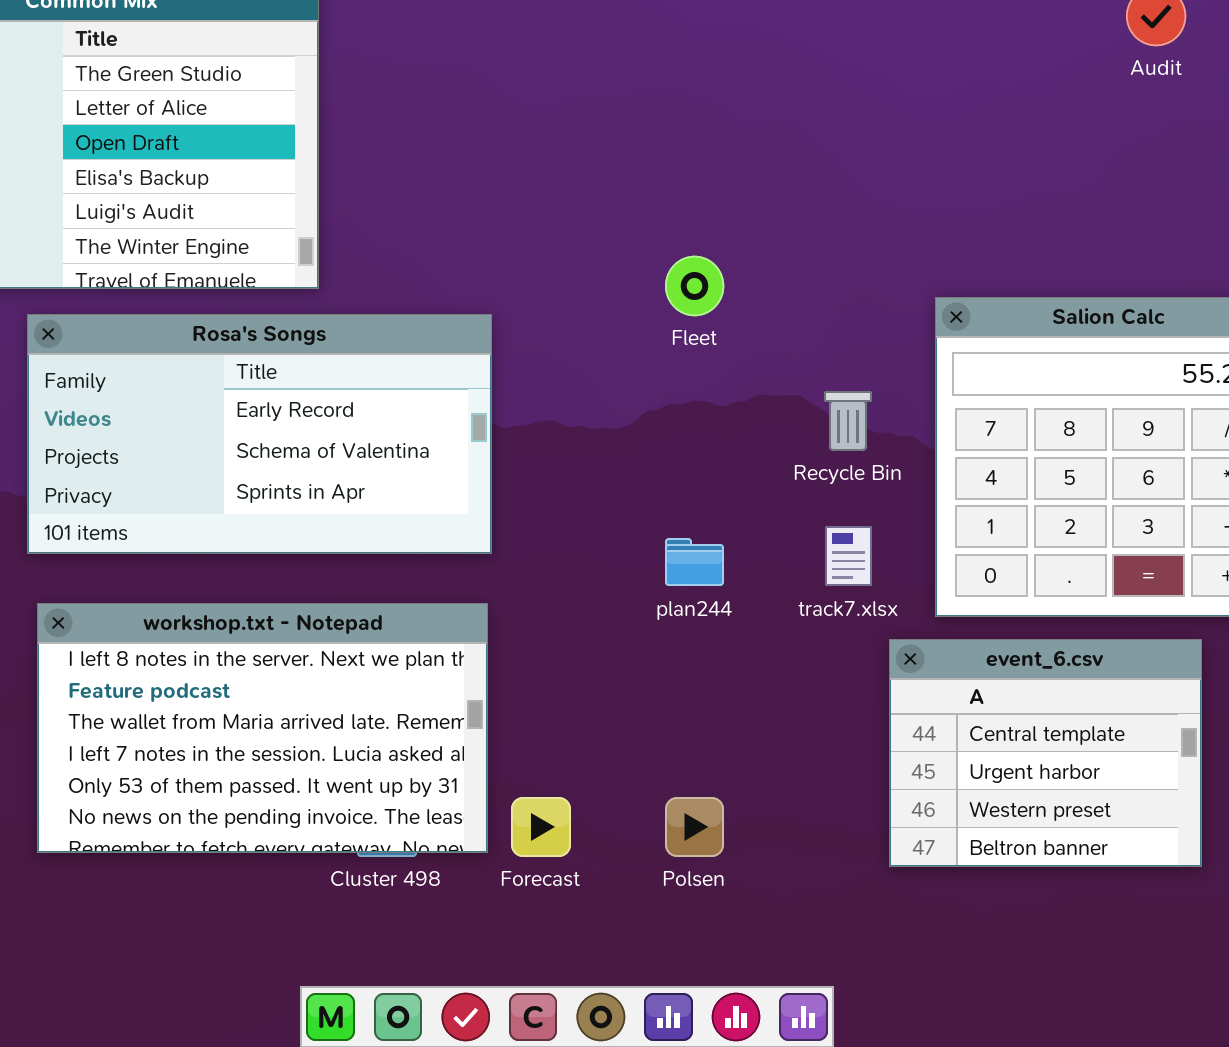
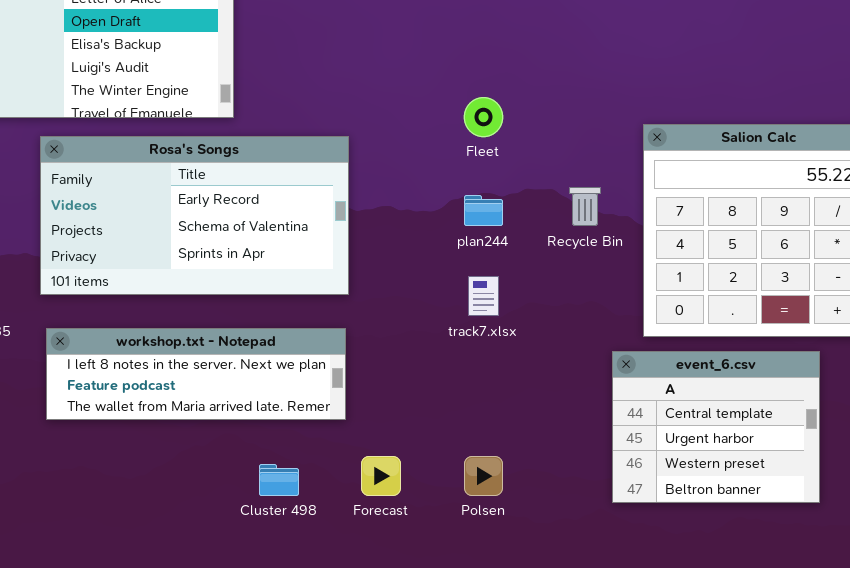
track7.xlsx: [825,526,872,586] -> [468,276,499,316], moved
plan244: [665,538,724,586] -> [464,195,503,226], moved
workshop.txt - Notepad: [37,603,488,853] -> [46,328,346,420], resized

